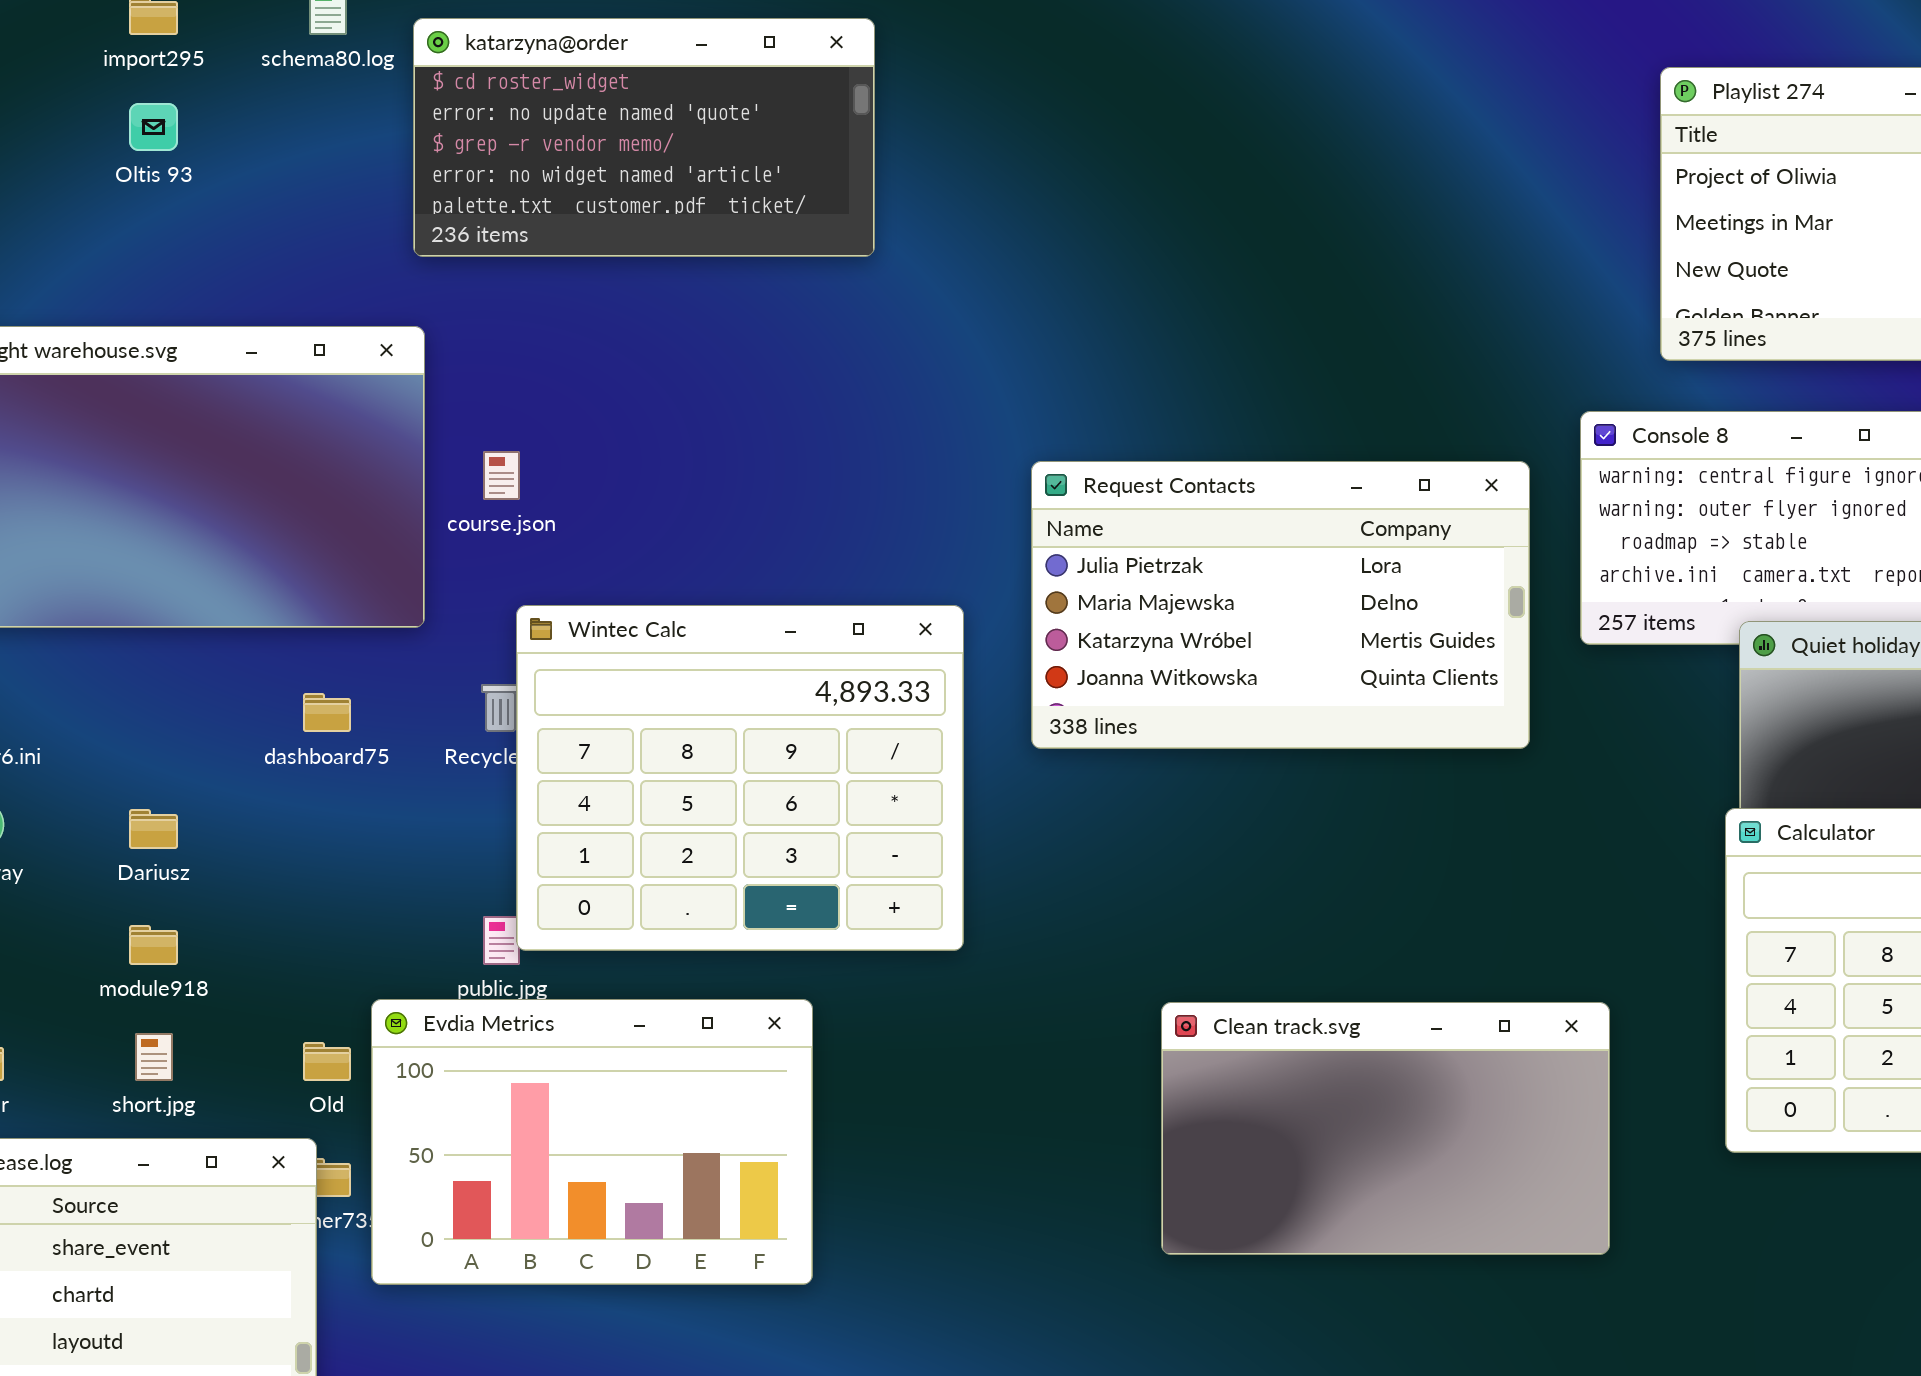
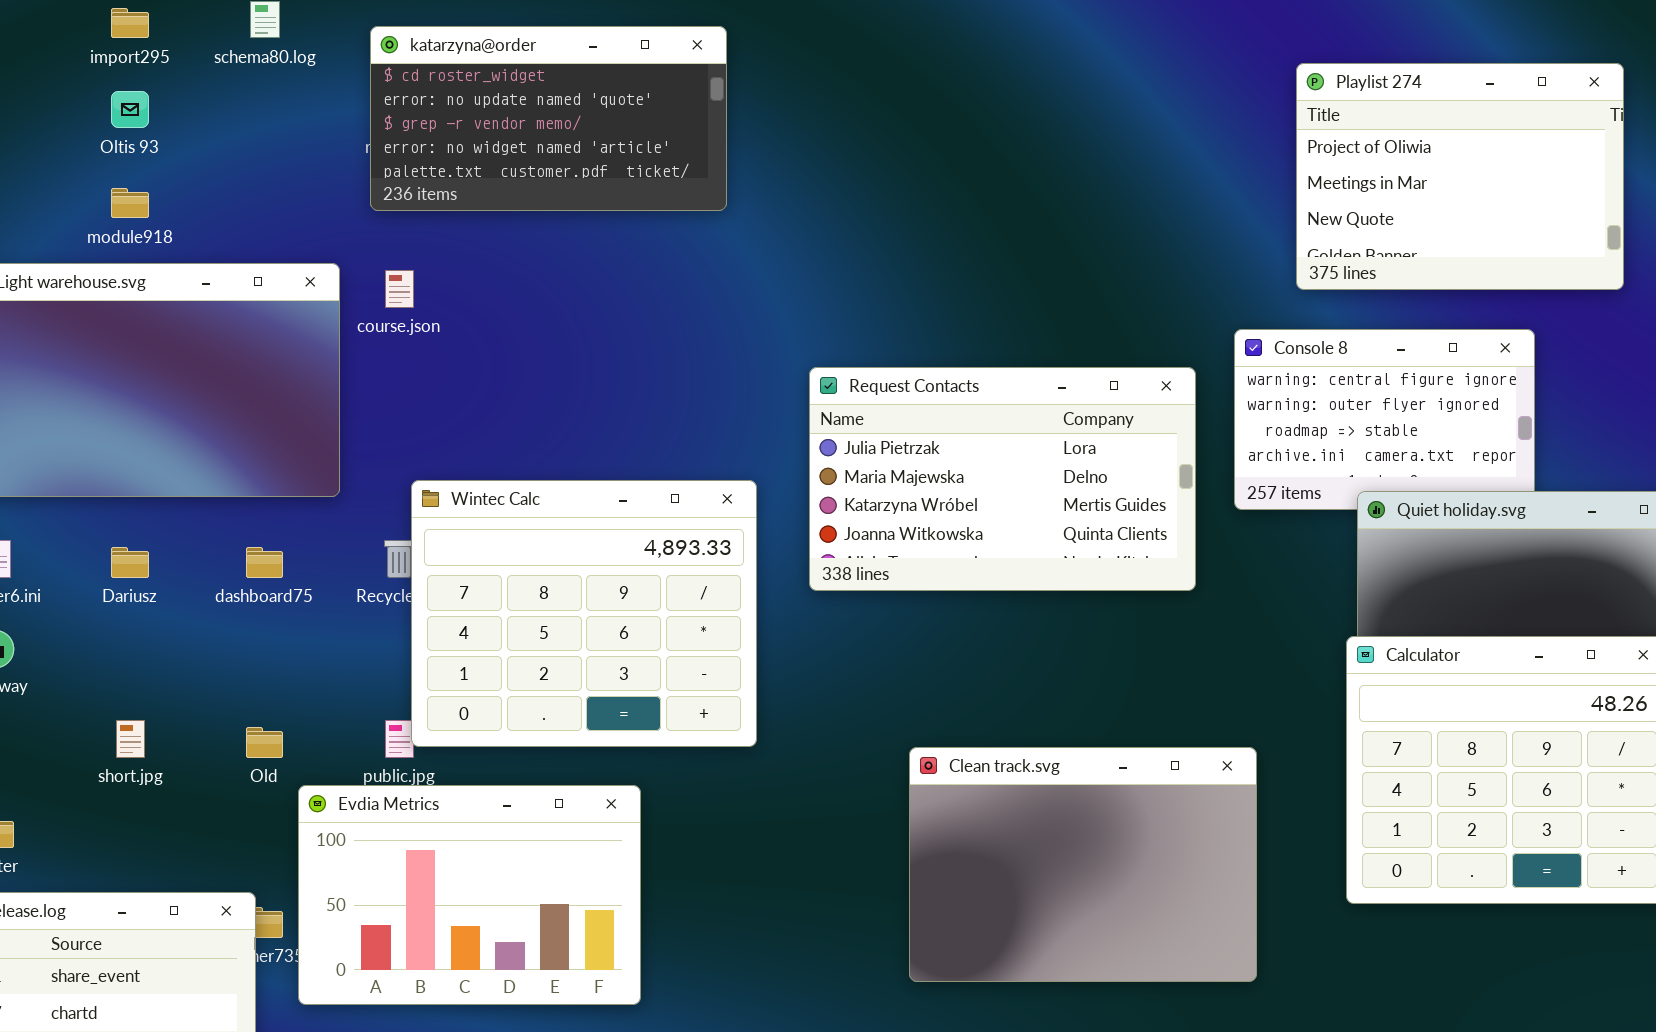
katarzyna@order: [413,18,875,257] -> [370,26,727,211], moved
course.json: [483,451,520,500] -> [385,270,414,308], moved
Dariusz: [129,809,178,849] -> [111,547,149,578], moved
module918: [129,925,178,965] -> [111,188,149,218], moved
Clean track.svg: [1161,1002,1610,1255] -> [909,747,1257,982], resized
short.jpg: [135,1033,173,1081] -> [116,720,145,758], moved
Old: [303,1042,351,1081] -> [246,727,283,758], moved

